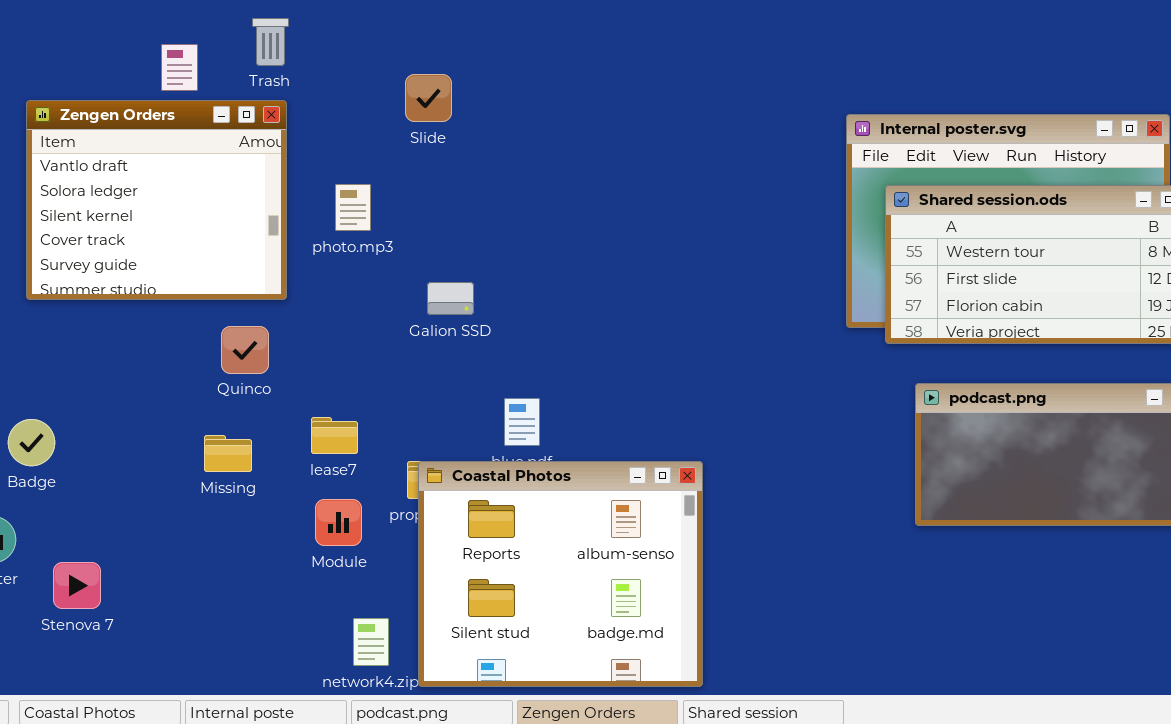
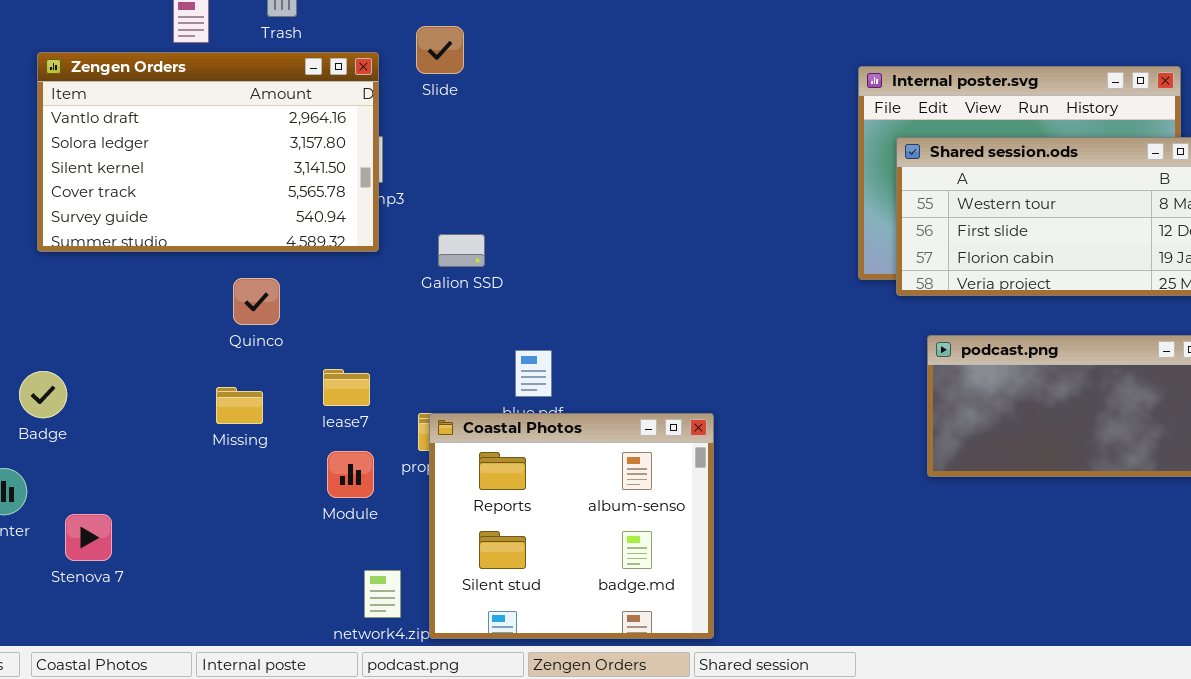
Zengen Orders: [26,100,287,300] -> [37,52,379,252], resized

